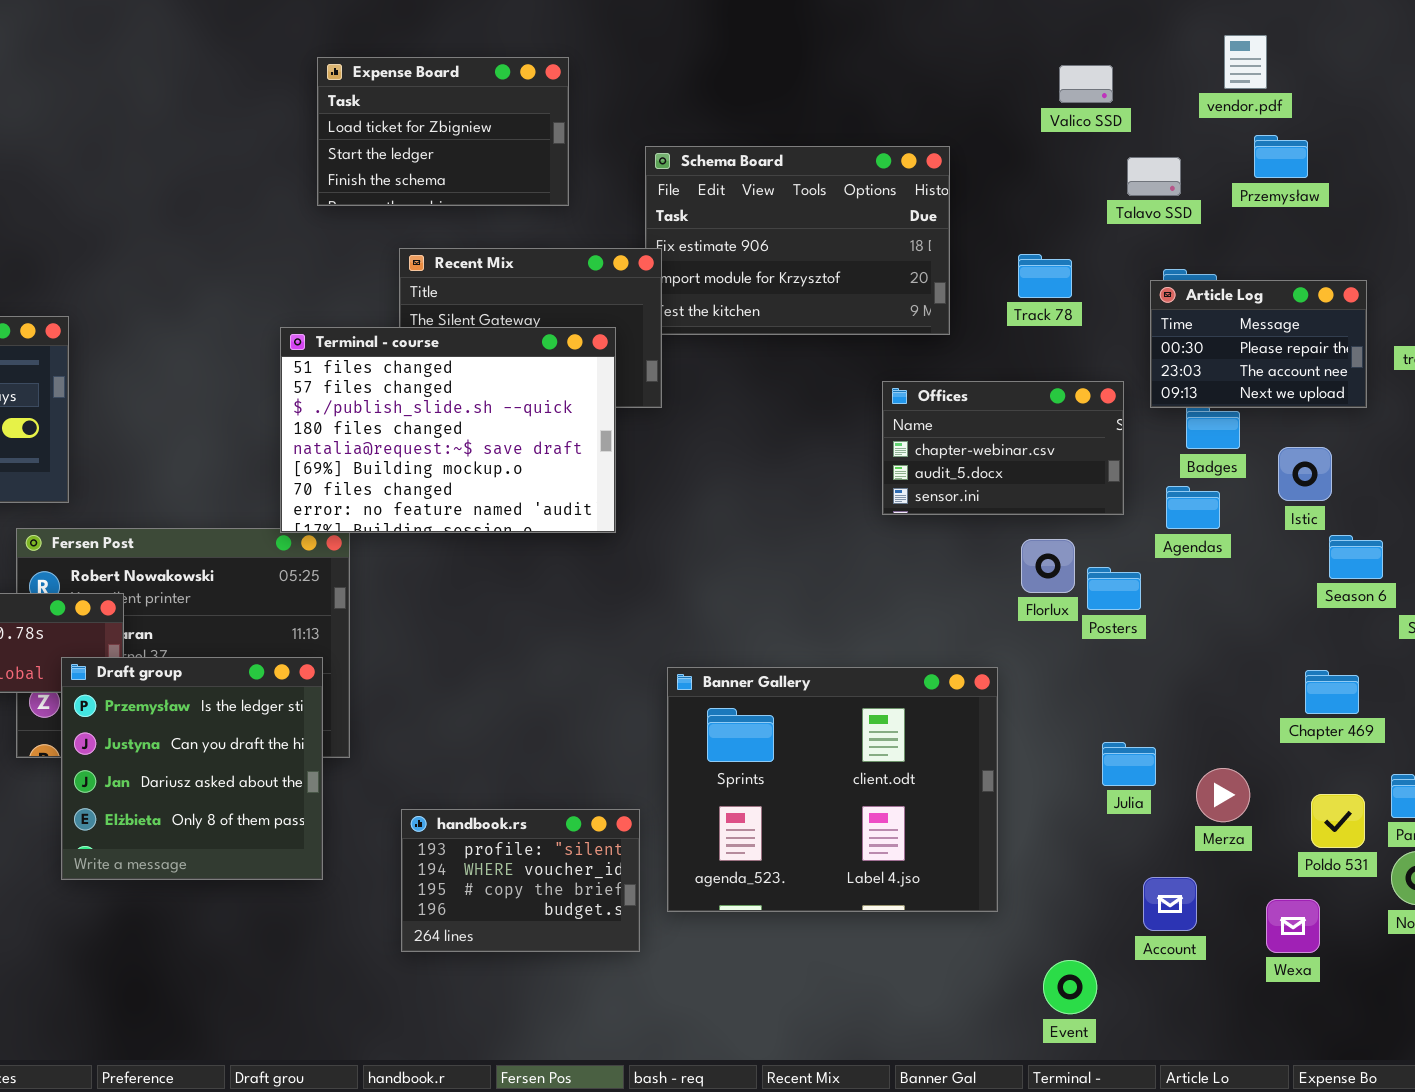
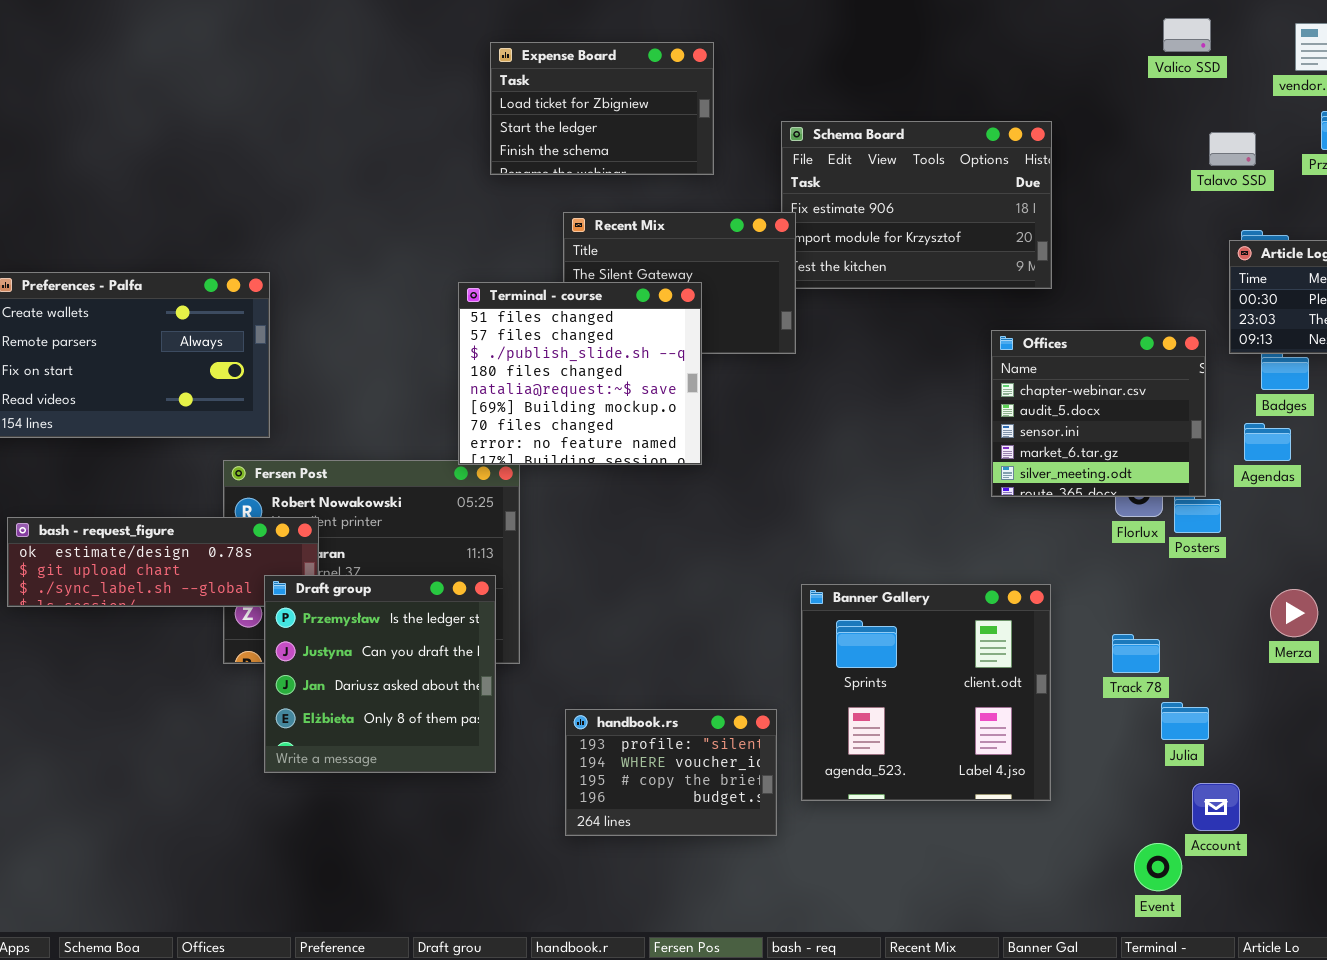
Valico SSD: [1059,65,1113,103] -> [1163,18,1211,52], moved
Track 78: [1018,254,1072,298] -> [1112,634,1160,673], moved
Terminal - course: [280,327,616,533] -> [458,282,702,465], resized
Offices: [882,381,1124,515] -> [991,330,1206,497], resized
Banner Gallery: [667,667,998,912] -> [801,584,1051,801], resized
Julia: [1102,742,1156,786] -> [1161,702,1209,740], moved
Merza: [1196,768,1250,822] -> [1270,589,1318,637], moved
Account: [1143,877,1197,931] -> [1192,783,1240,831], moved

